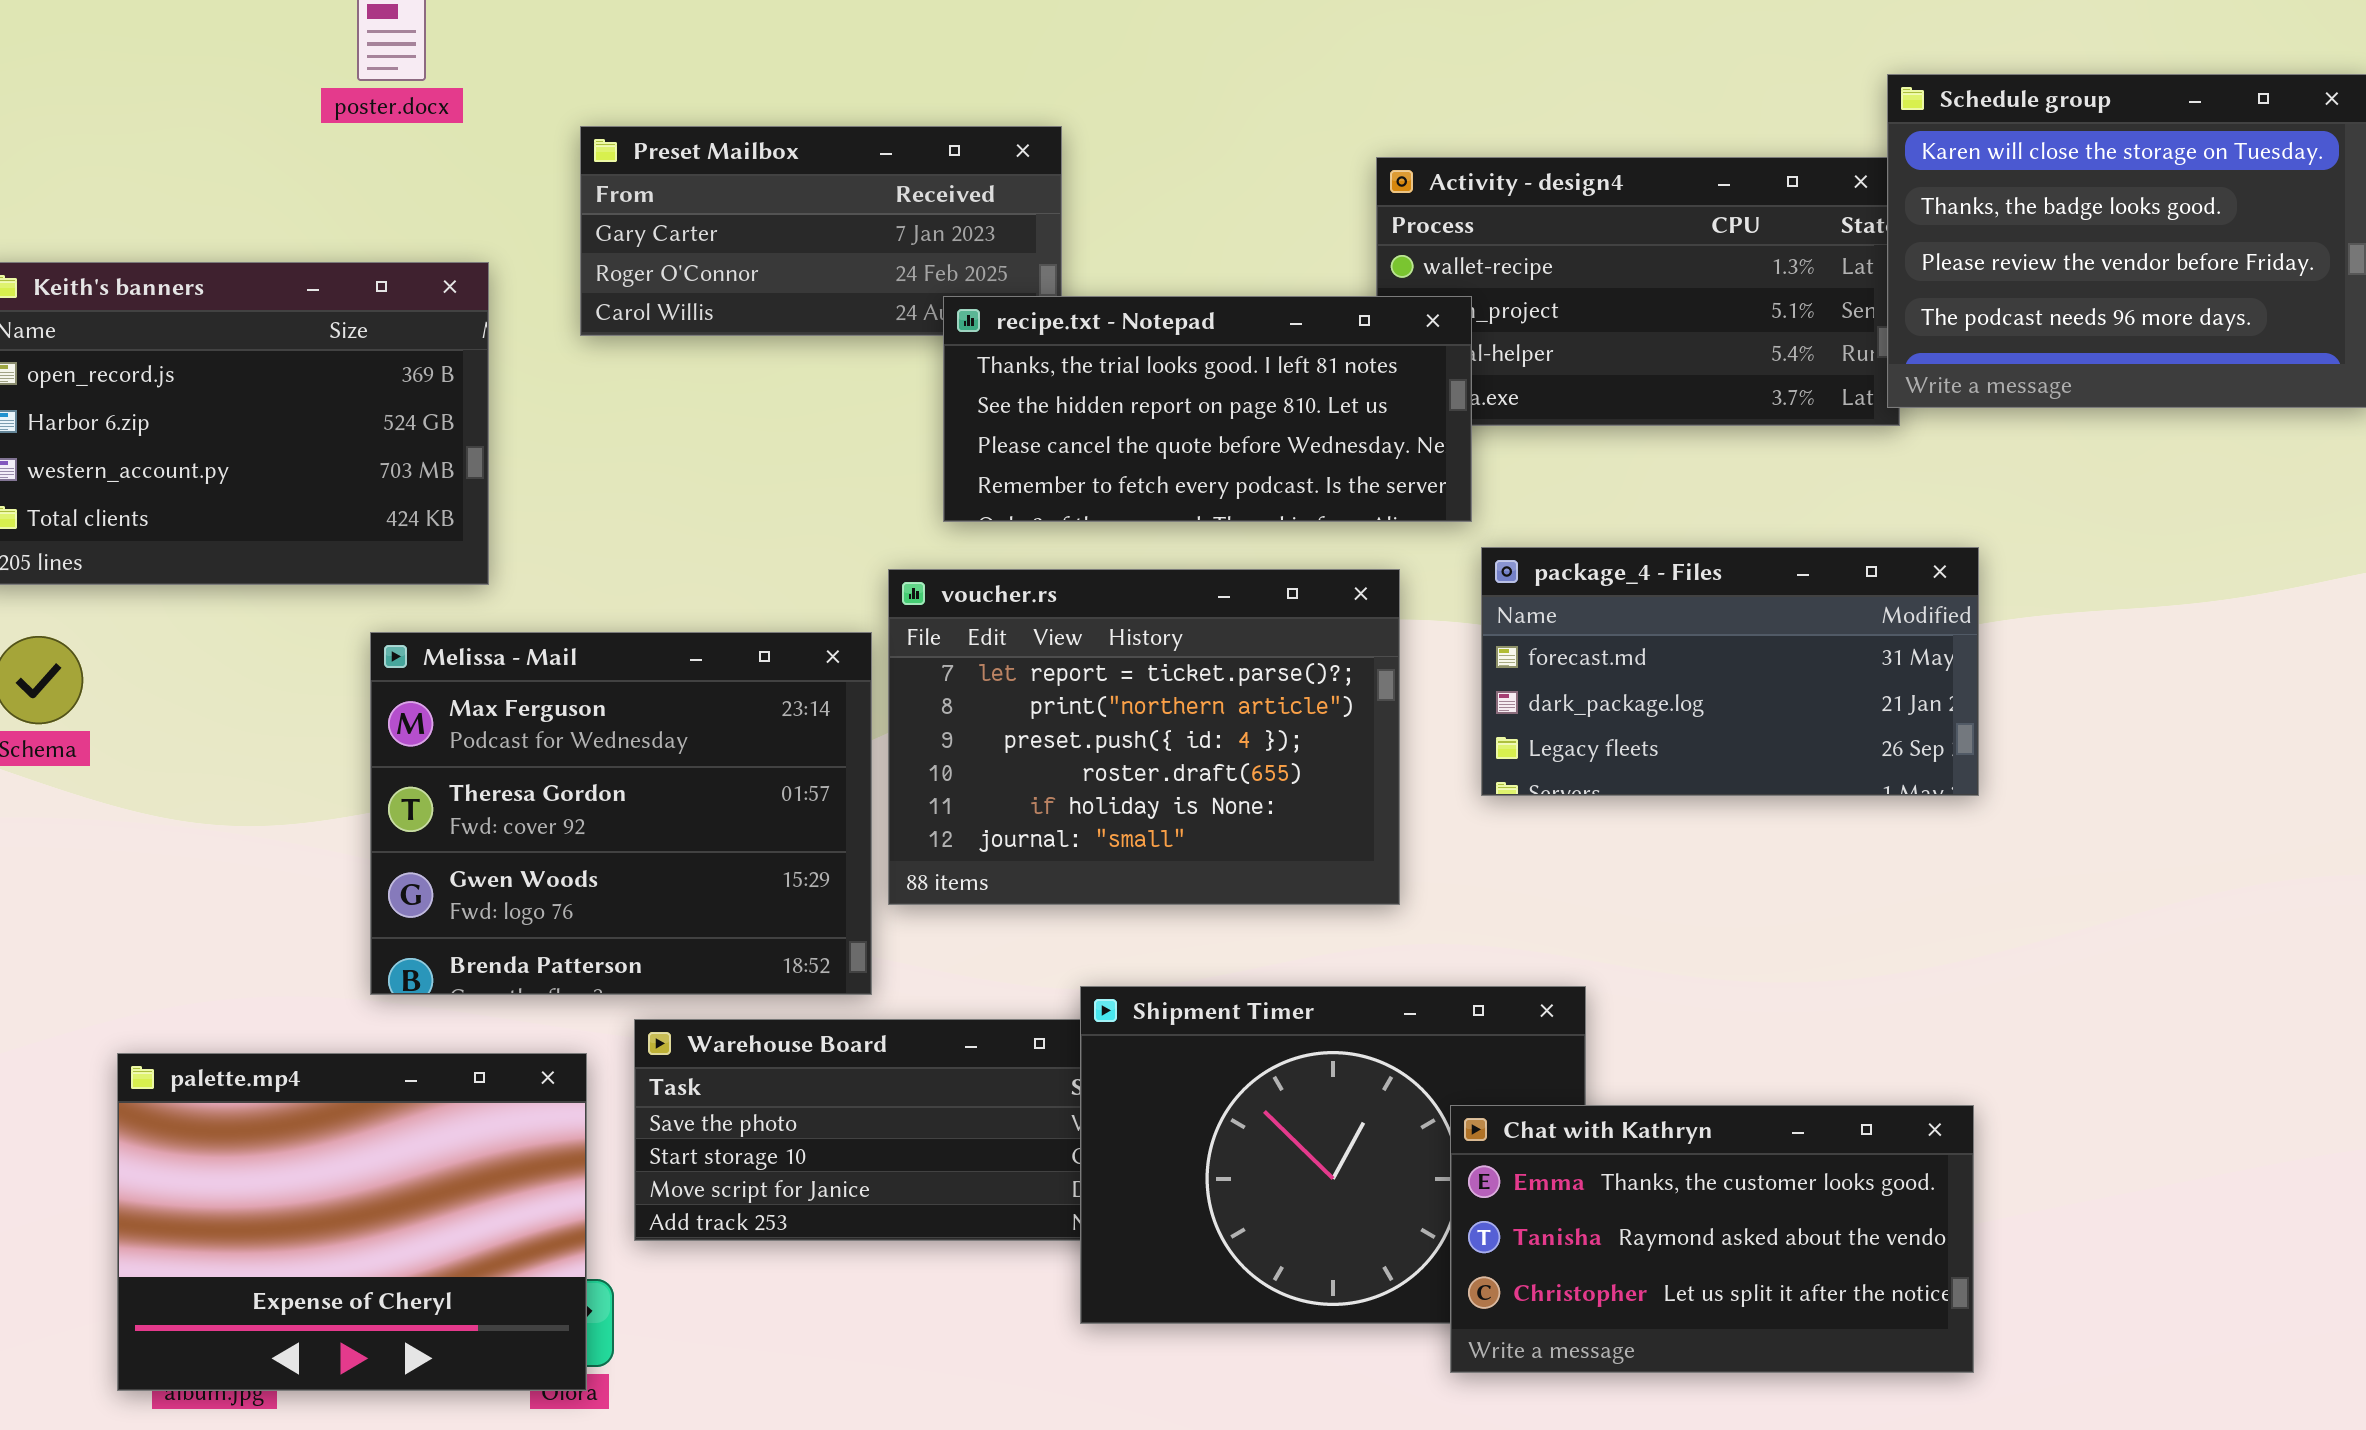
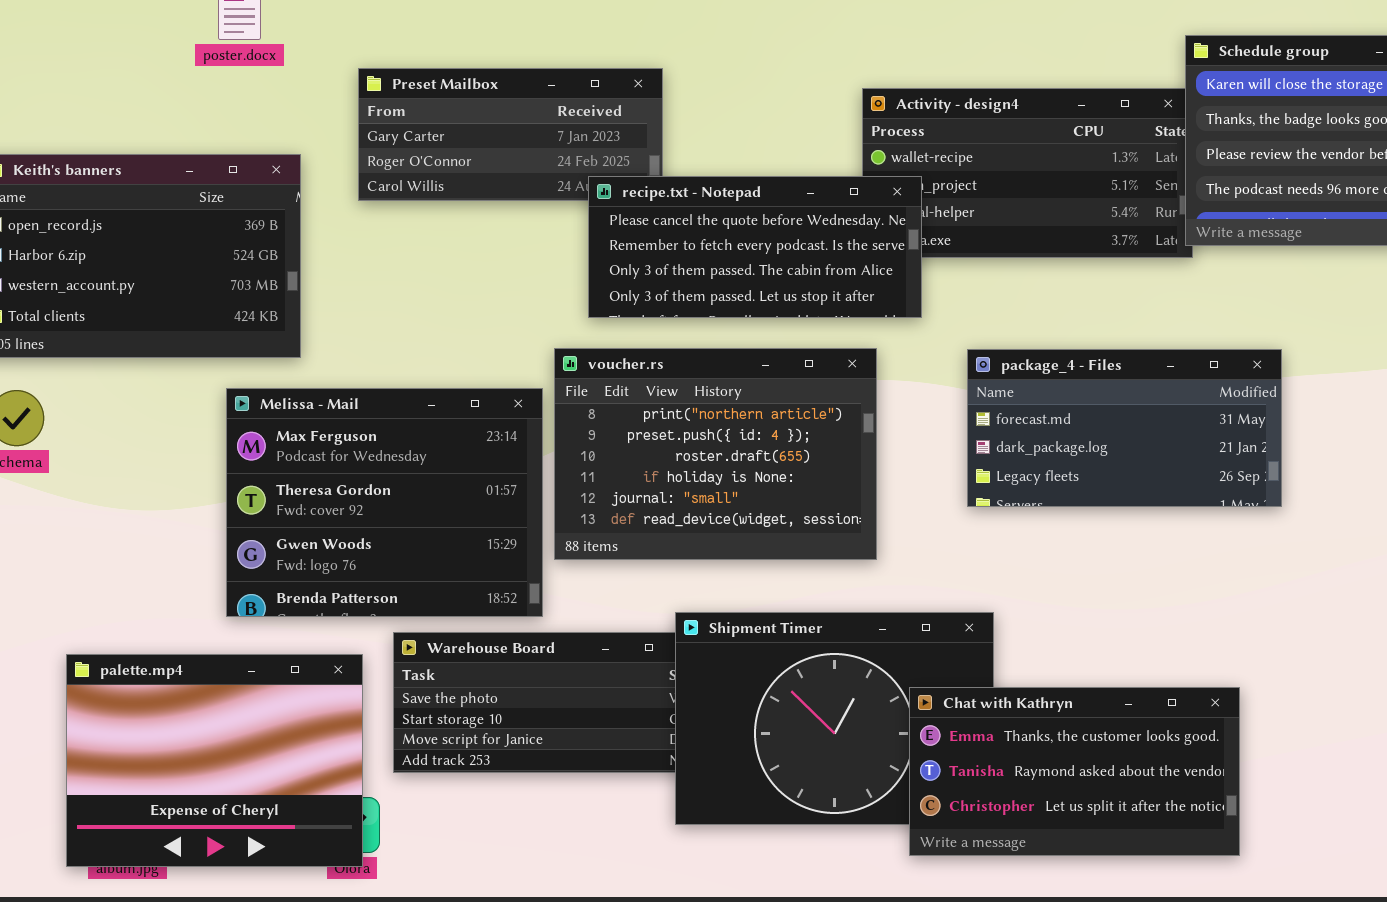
recipe.txt - Notepad: [943,296,1472,522] -> [588,176,922,318], scrolled down 2 rows
package_4 - Files: [1481,547,1979,796] -> [967,349,1282,507], moved
voucher.rs: [888,569,1400,905] -> [554,348,877,560], scrolled down 1 row

